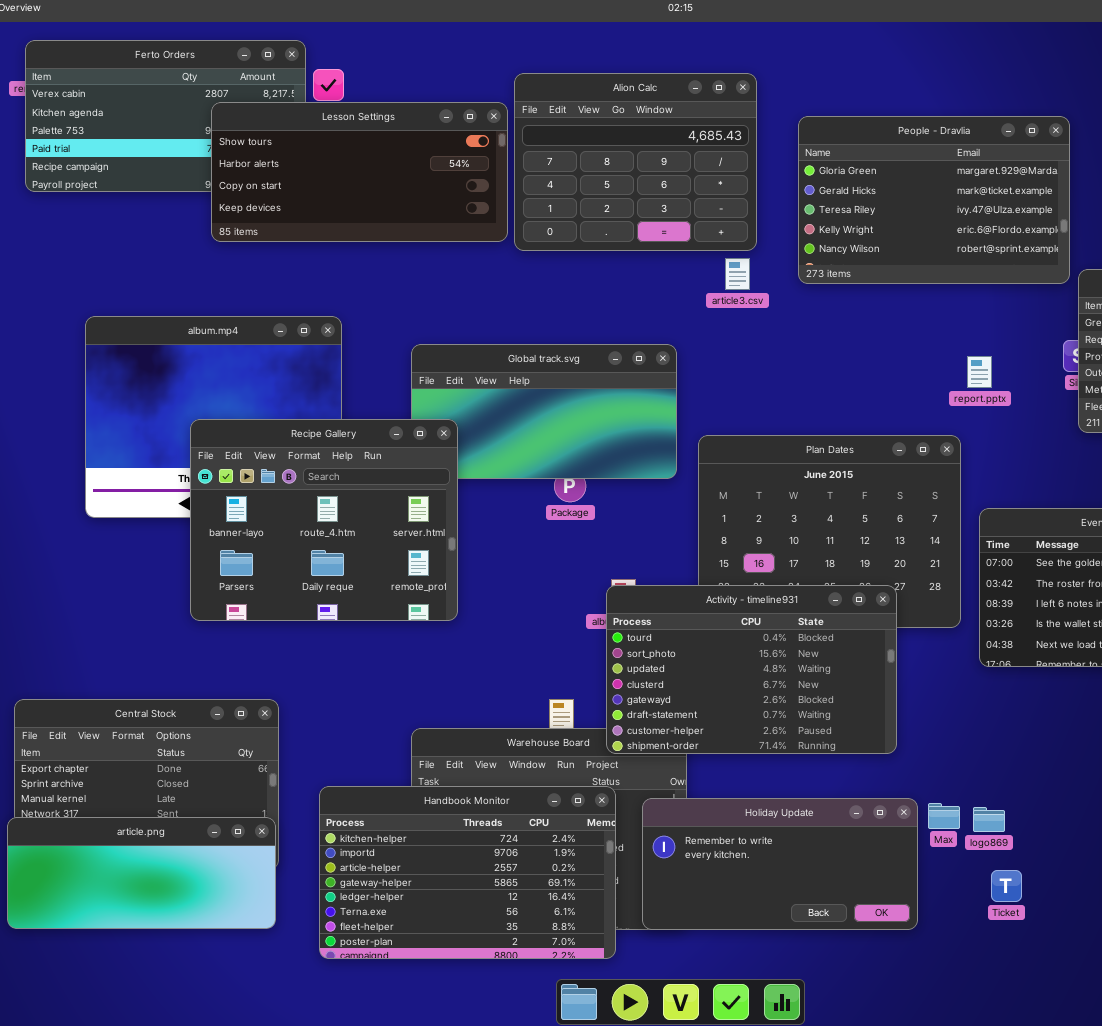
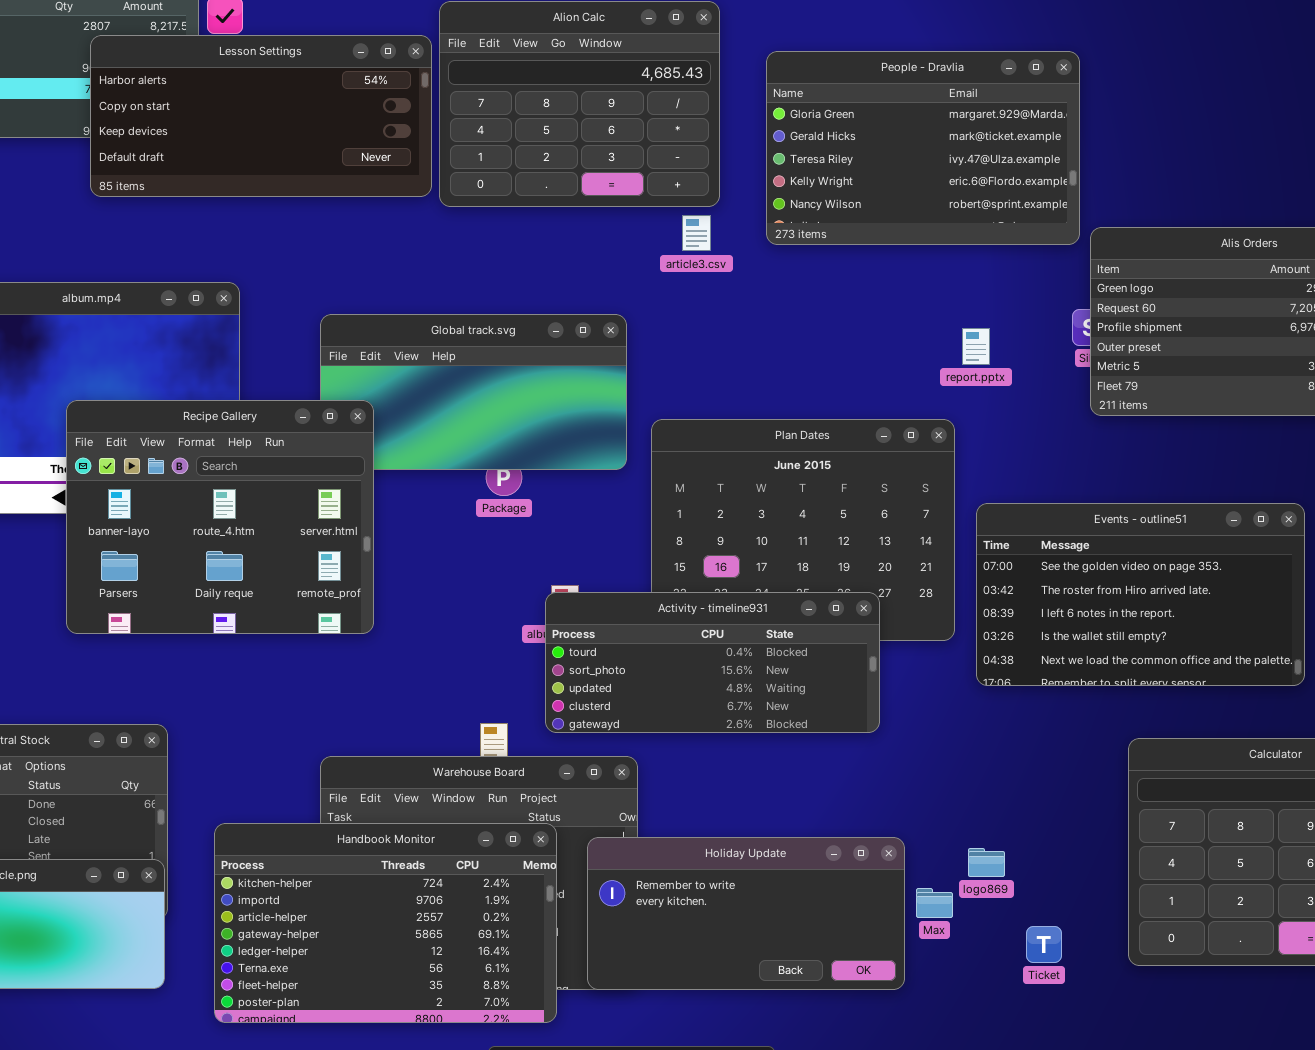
Lesson Settings: [211,102,508,242] -> [90,35,432,197], scrolled down 1 row
Activity - timeline931: [606,585,897,754] -> [545,592,880,733], resized
Max: [928,803,960,829] -> [916,888,953,918], moved
Ticket: [991,870,1022,902] -> [1026,926,1062,963], moved

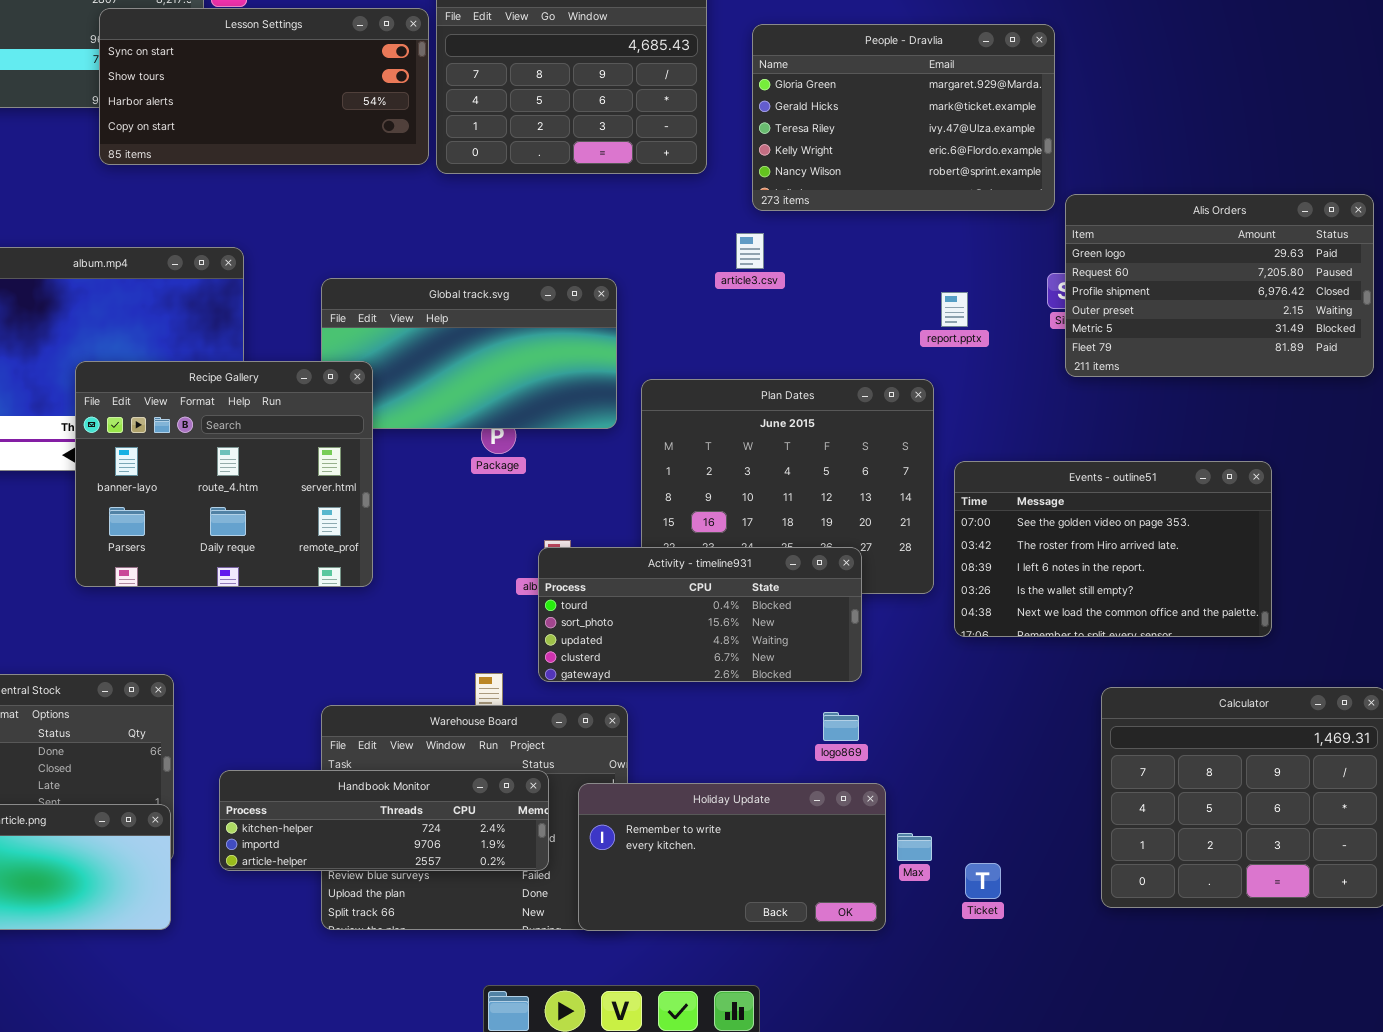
Lesson Settings: [90,35,432,197] -> [99,8,429,165], scrolled up 2 rows
article3.csv: [682,215,711,251] -> [736,233,764,269], moved
Handbook Monitor: [214,823,557,1023] -> [219,770,549,871], resized
logo869: [968,848,1005,877] -> [823,712,859,741], moved
Ticket: [1026,926,1062,963] -> [965,863,1001,899], moved

